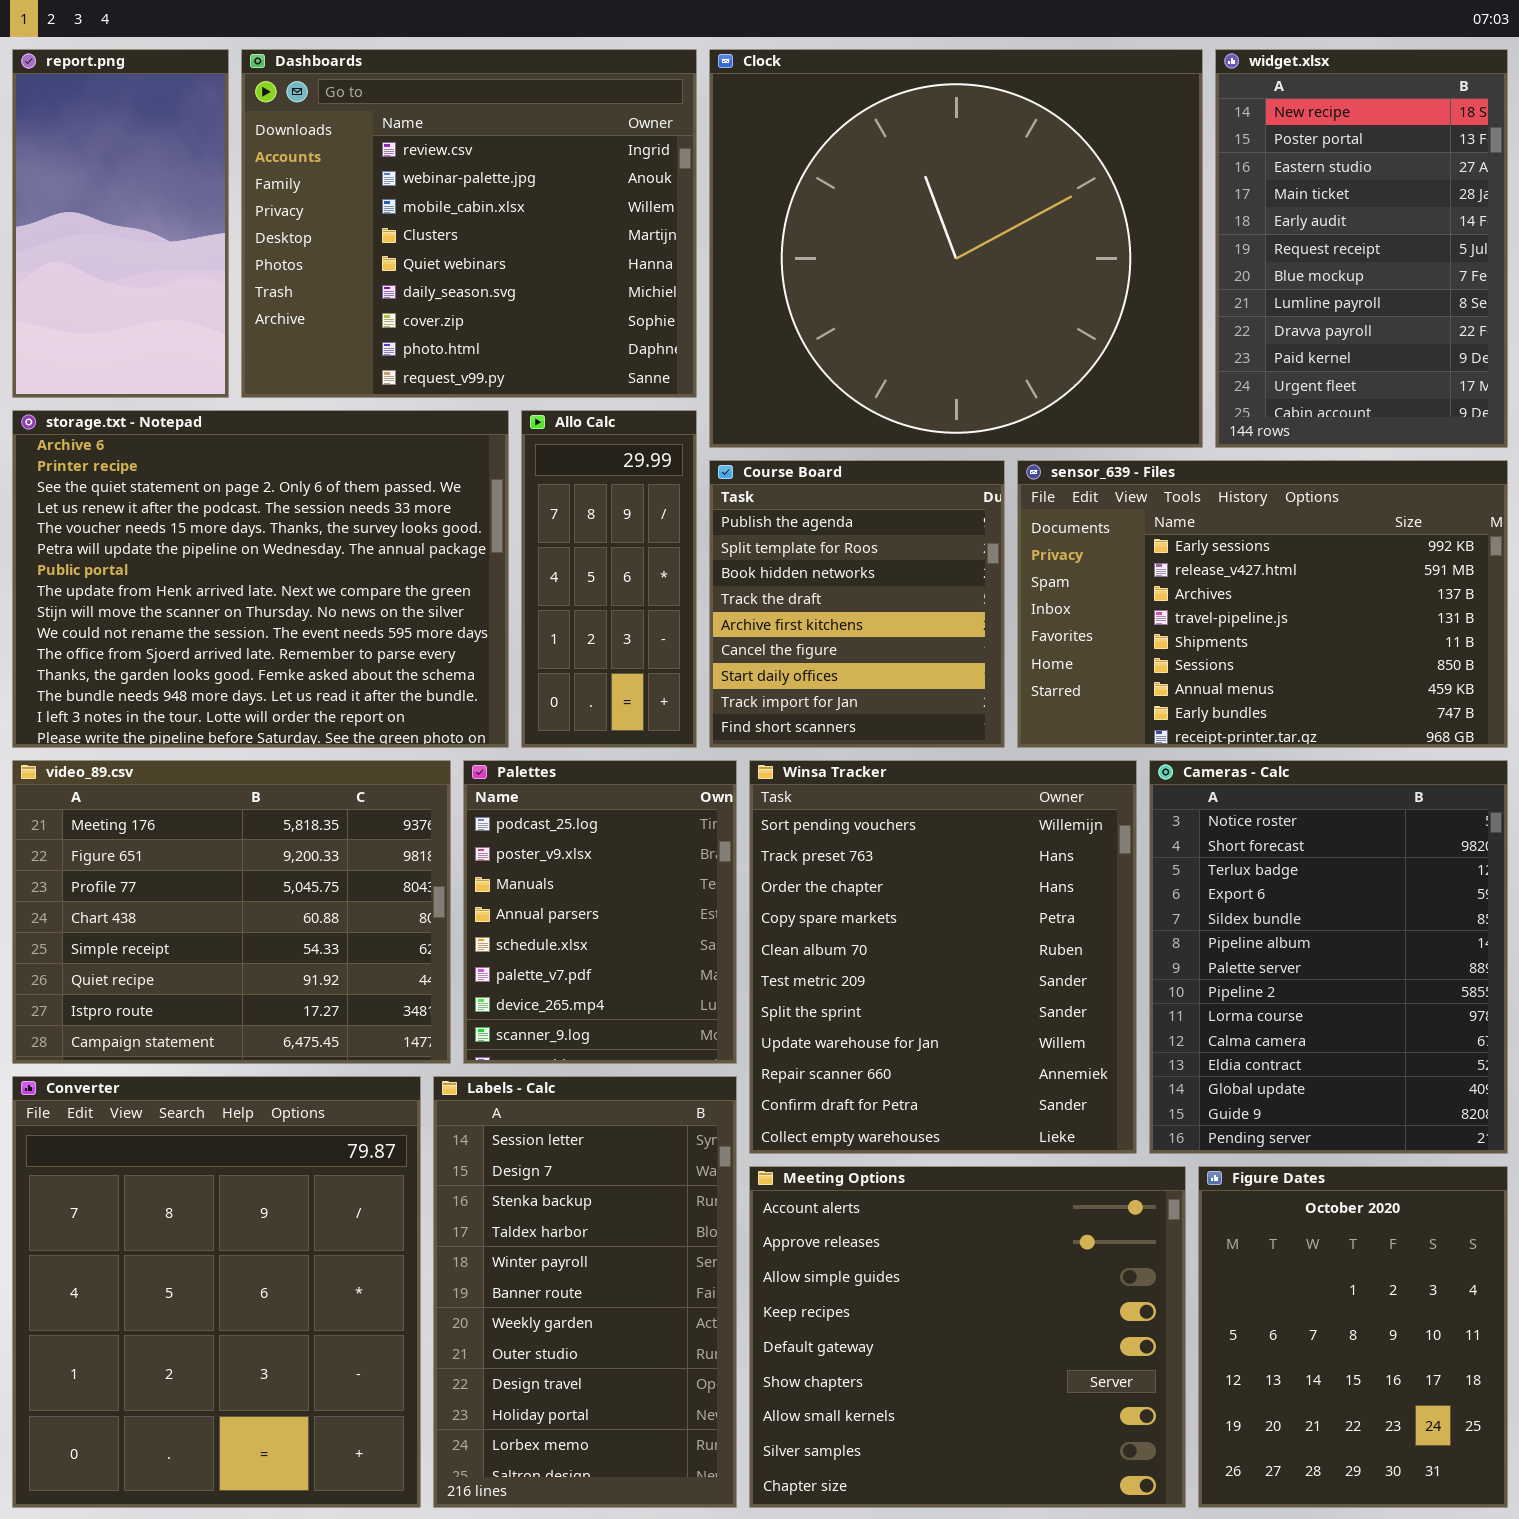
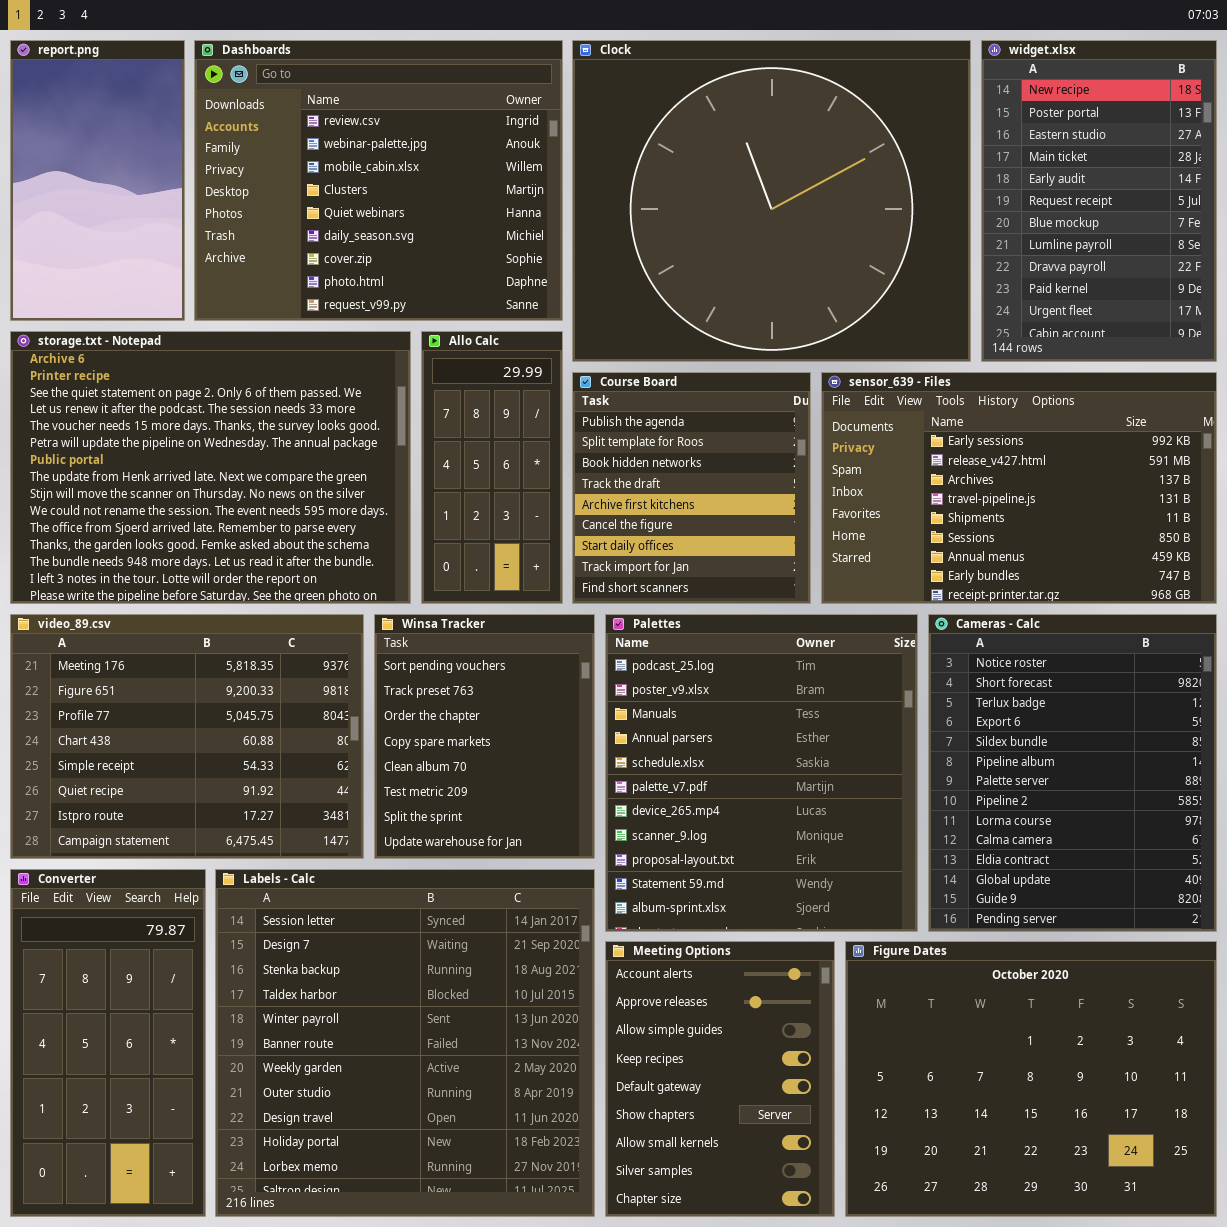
Palettes: [463,760,737,1064] -> [605,614,918,932], moved, resized
Winsa Tracker: [749,760,1137,1154] -> [374,614,595,859], moved, resized
Converter: [12,1076,421,1508] -> [10,869,206,1217], resized
Labels - Calc: [433,1076,737,1508] -> [215,869,595,1217], resized
Meeting Options: [749,1166,1186,1508] -> [605,941,835,1217], resized
Figure Dates: [1198,1166,1508,1508] -> [845,941,1217,1217], resized

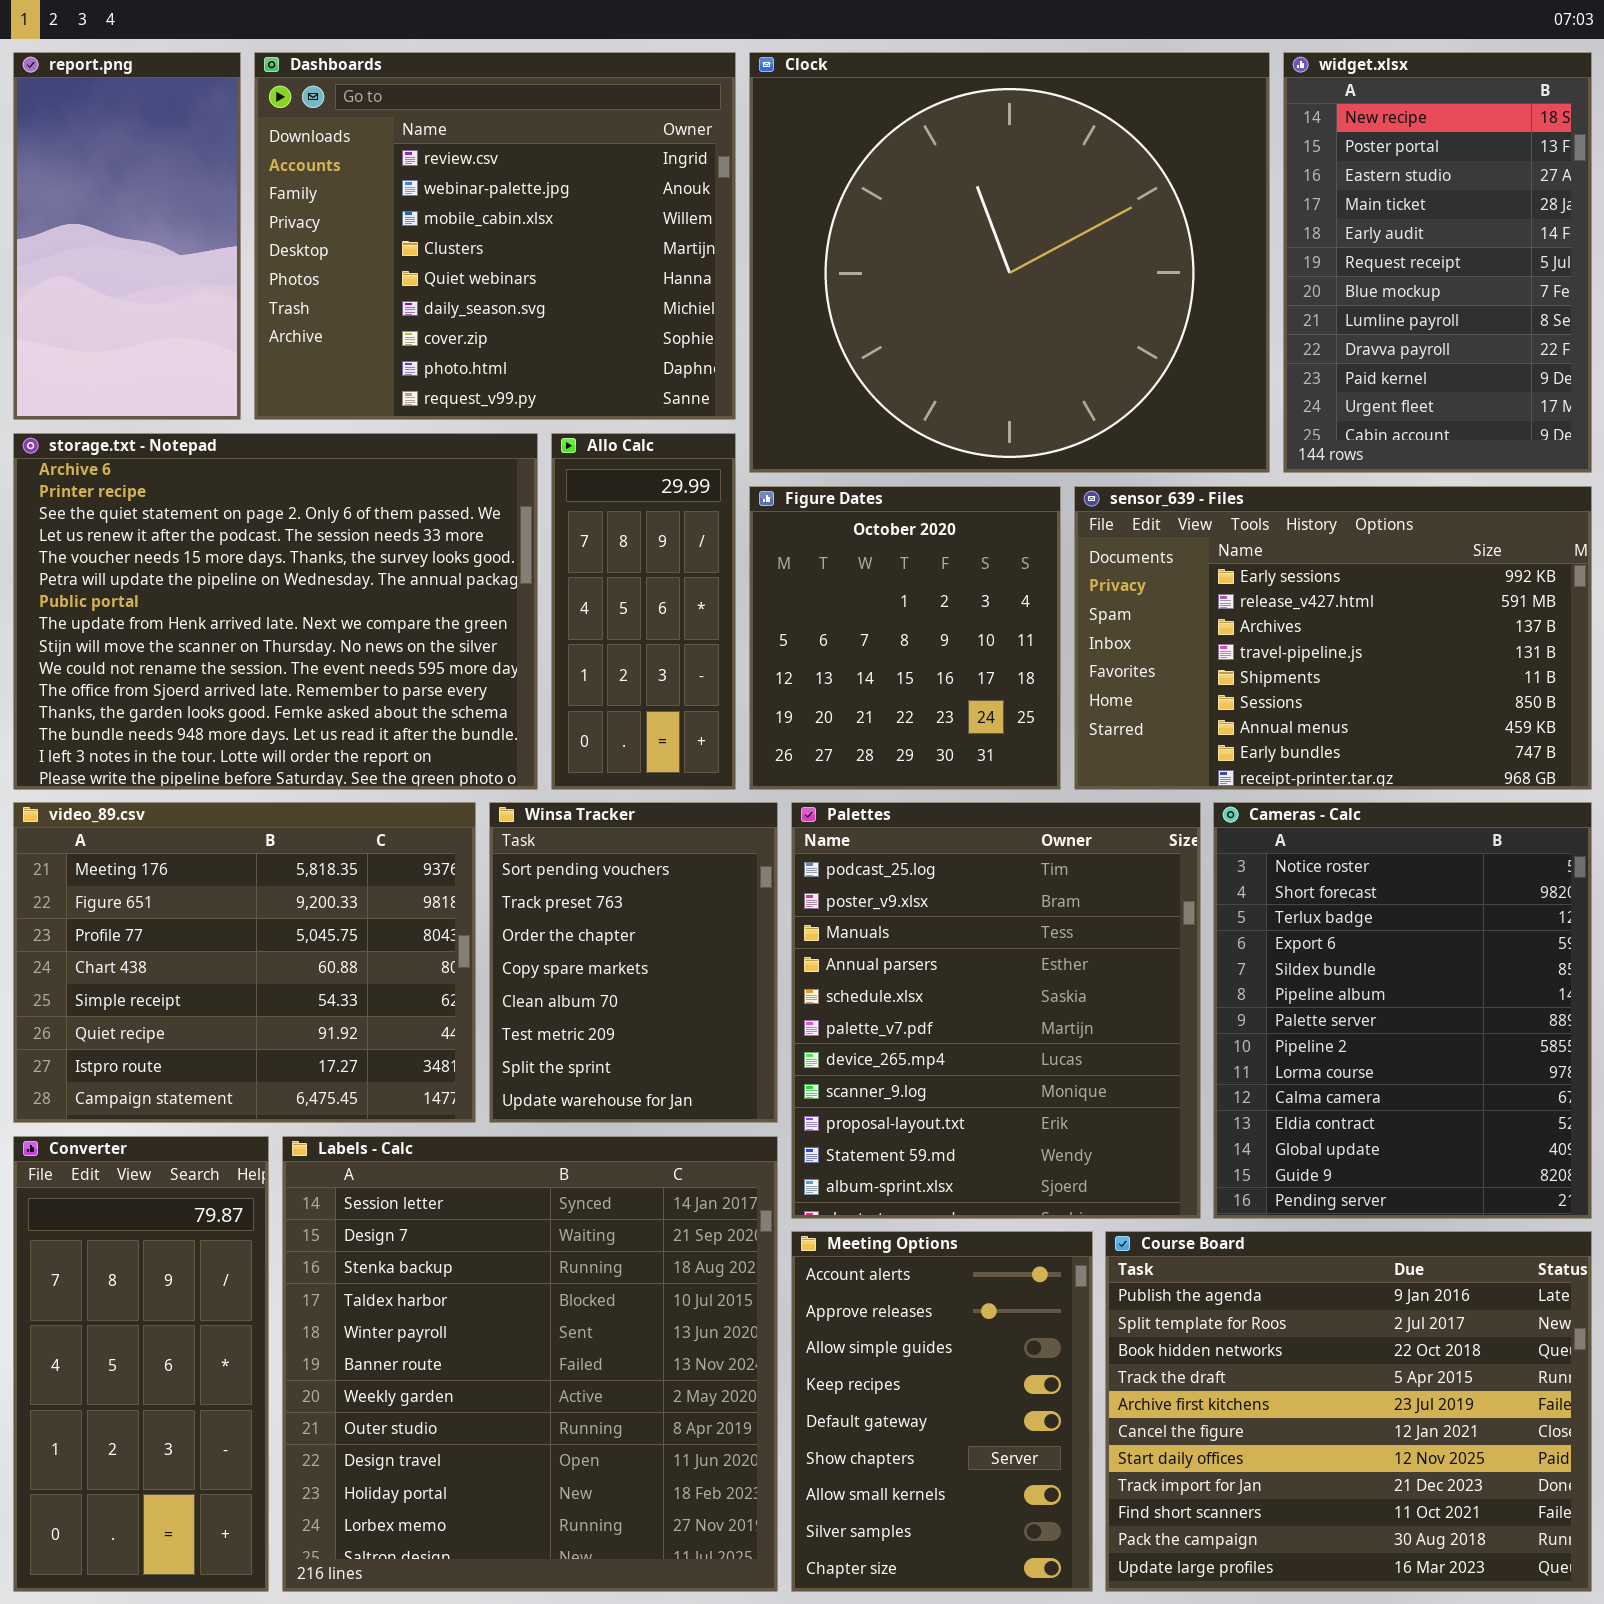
Course Board: [572,372,811,604] -> [1105,1231,1592,1592], moved, resized
Figure Dates: [845,941,1217,1217] -> [749,486,1061,790], moved, resized

